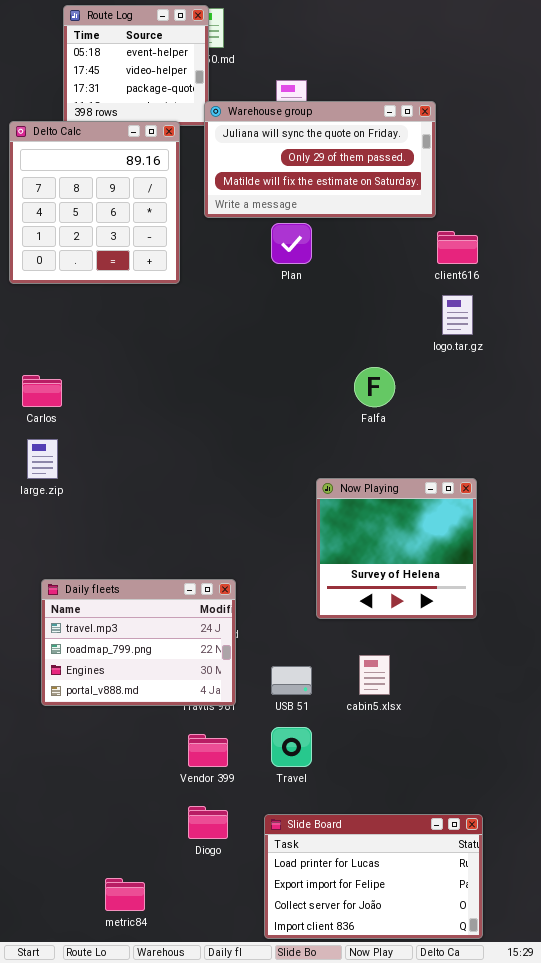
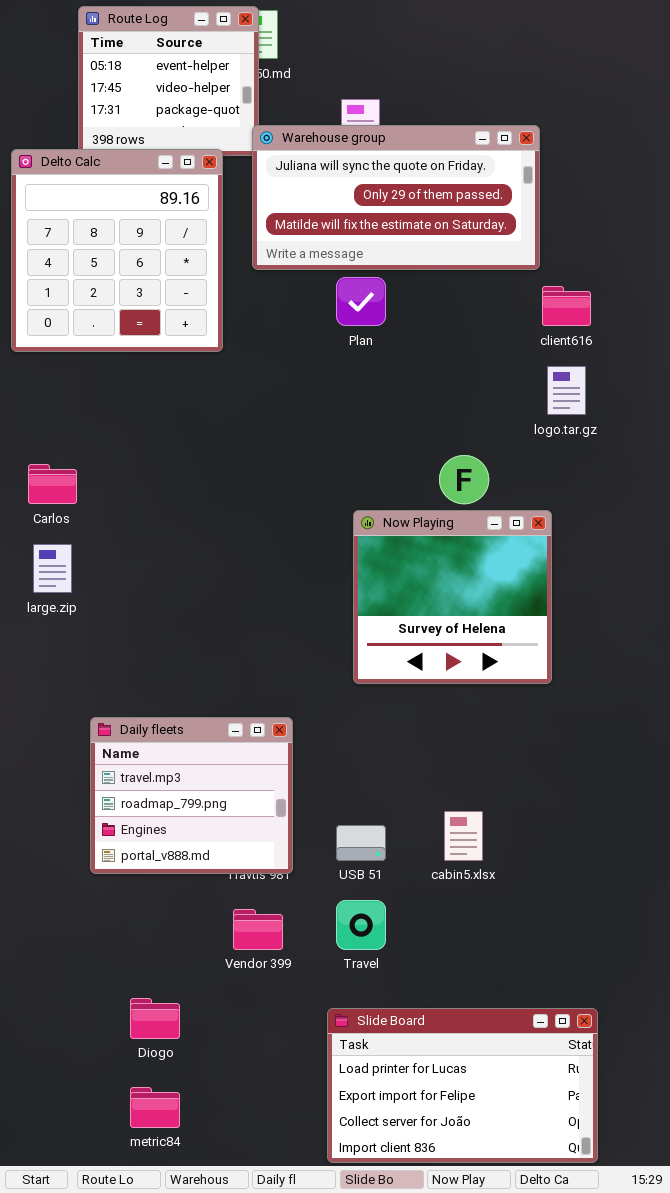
Now Playing: [316,478,477,619] -> [353,510,552,684], moved
Daily fleets: [41,579,236,706] -> [90,717,293,874], resized
Diogo: [188,806,228,839] -> [130,998,180,1039], moved

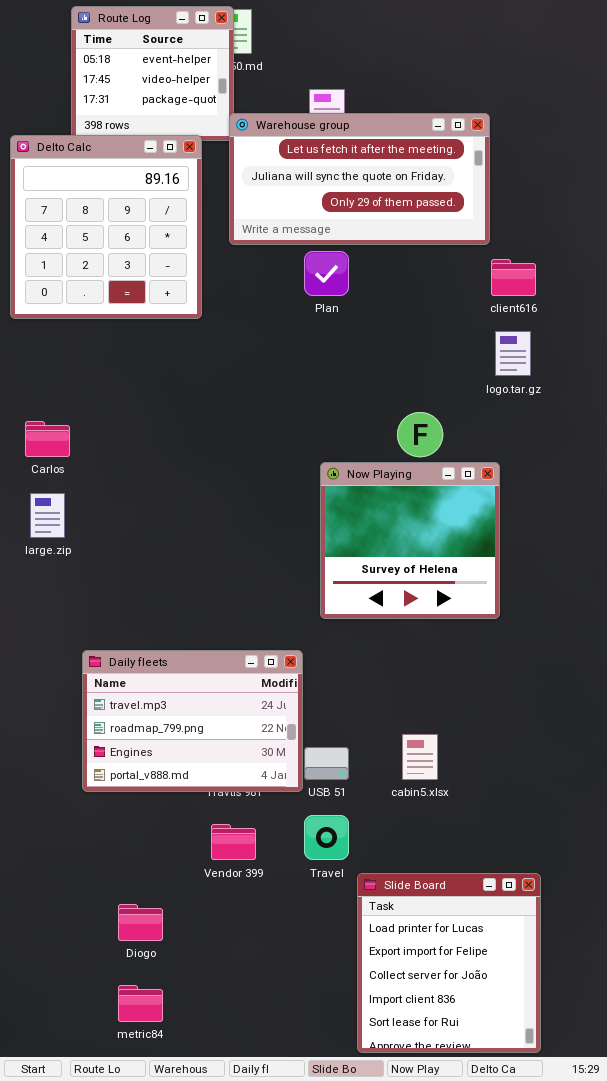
Warehouse group: [252,125,540,270] -> [229,113,490,245], scrolled up 1 row
Daily fleets: [90,717,293,874] -> [82,650,303,792], resized
Slide Board: [327,1008,598,1163] -> [357,873,541,1053], resized

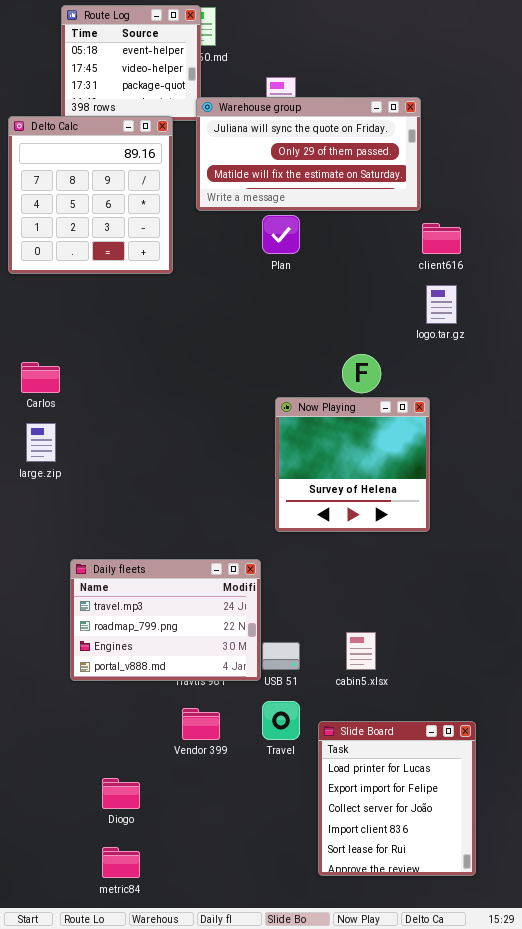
Warehouse group: [229,113,490,245] -> [196,97,421,211], scrolled down 1 row
Slide Board: [357,873,541,1053] -> [318,721,476,876], moved

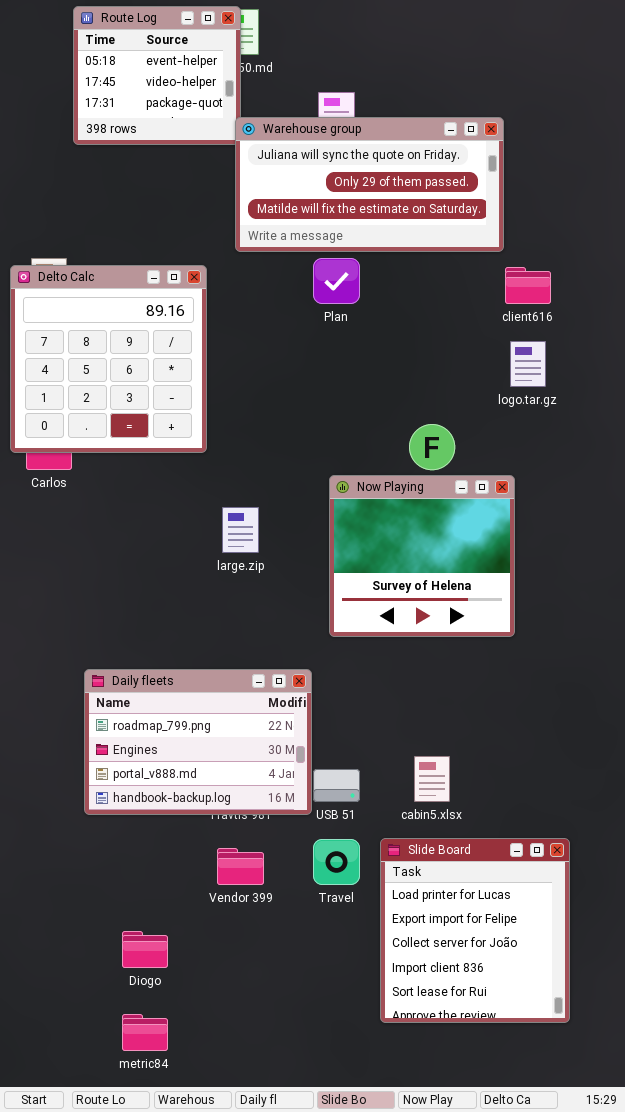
Delto Calc: [8,116,173,274] -> [10,265,207,453], moved
large.zip: [26,423,56,462] -> [222,507,259,553], moved
Daily fleets: [70,559,261,681] -> [84,669,312,815], scrolled down 1 row
Slide Board: [318,721,476,876] -> [380,838,570,1023], moved

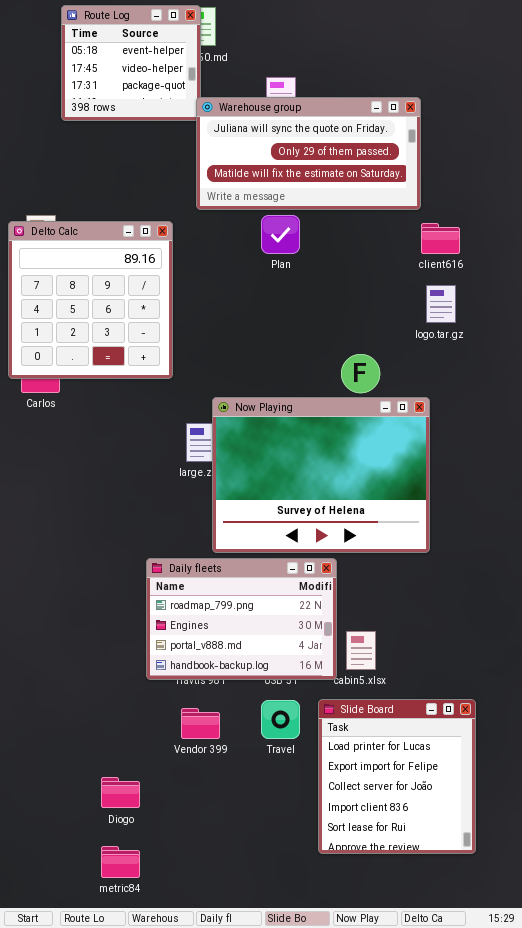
Now Playing: [329,475,515,637] -> [212,397,430,553], resized
Daily fleets: [84,669,312,815] -> [146,558,337,680], moved

